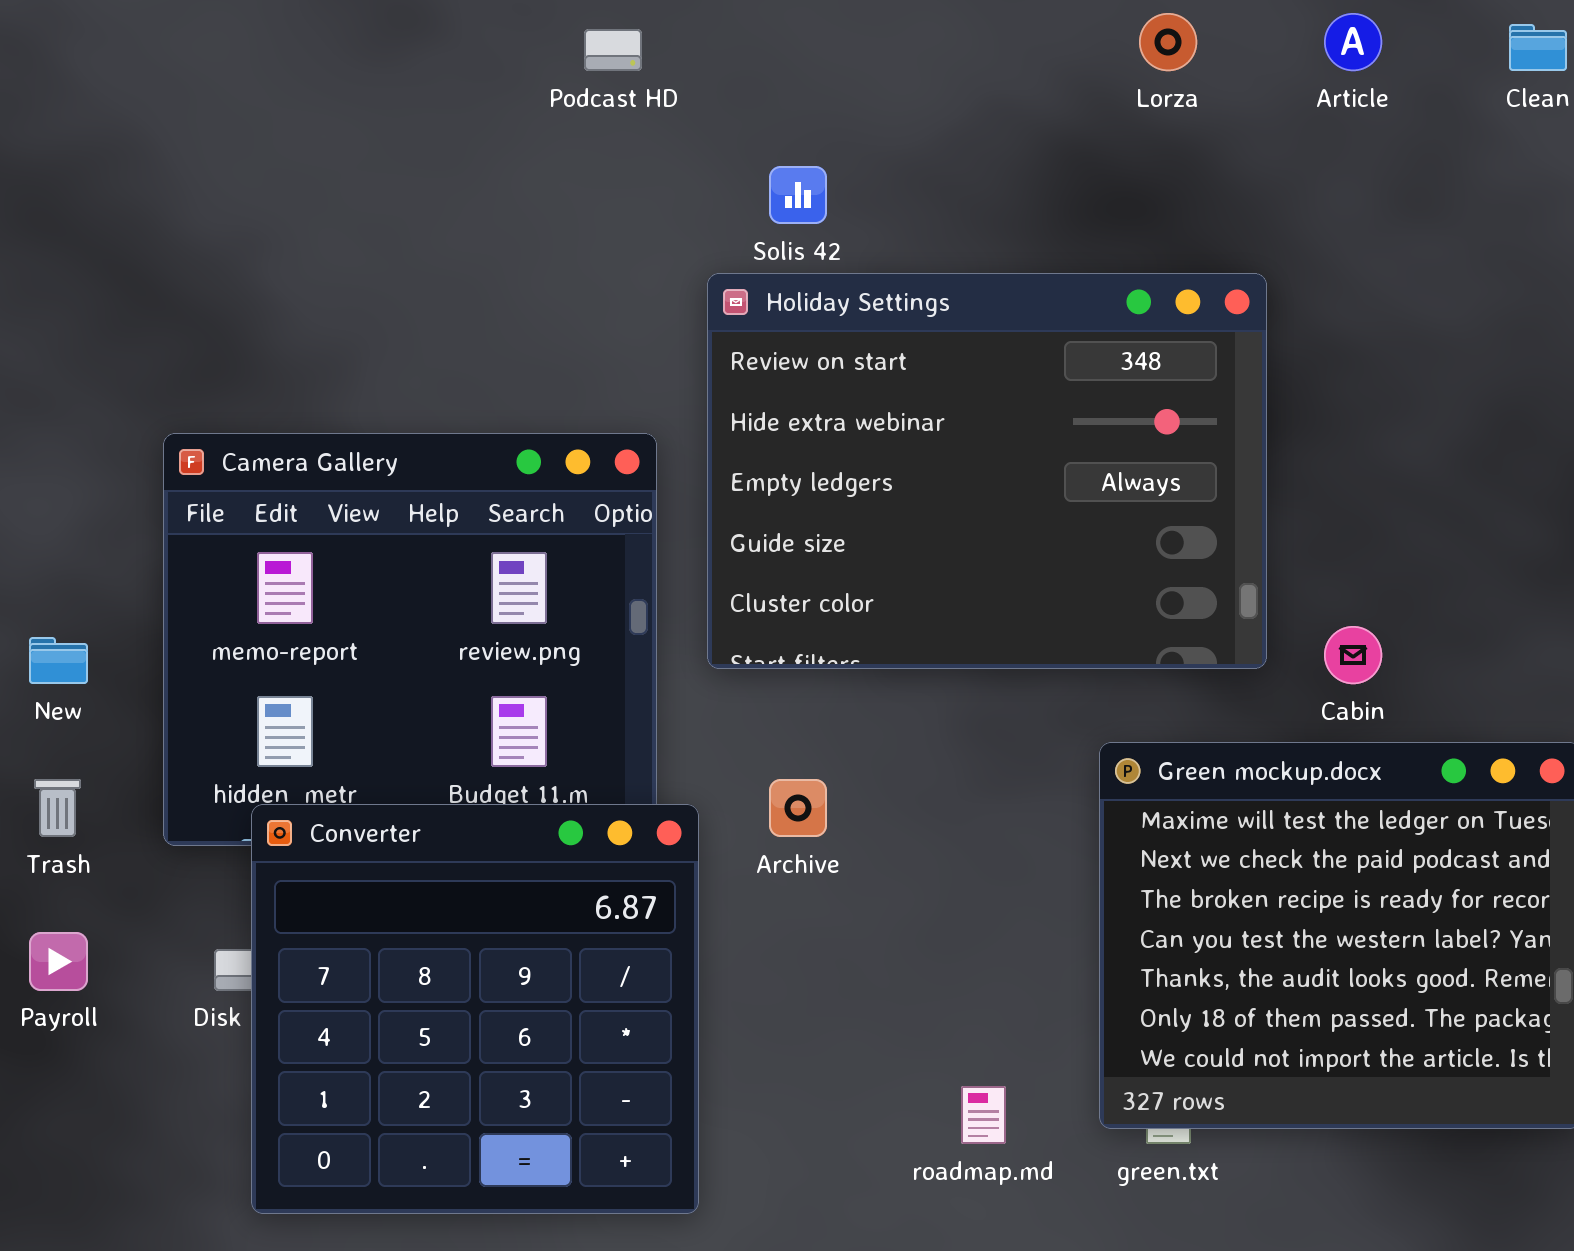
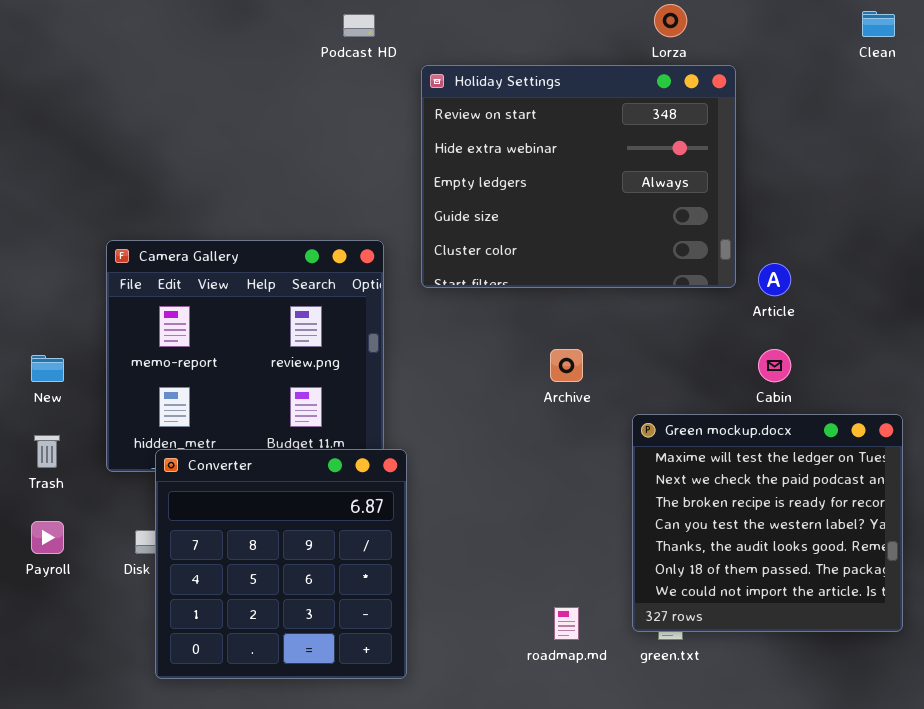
Article: [1324,13,1382,71] -> [758,263,791,296], moved
Holiday Settings: [707,273,1267,669] -> [421,65,736,288], moved
Archive: [769,779,827,837] -> [550,349,583,382], moved

